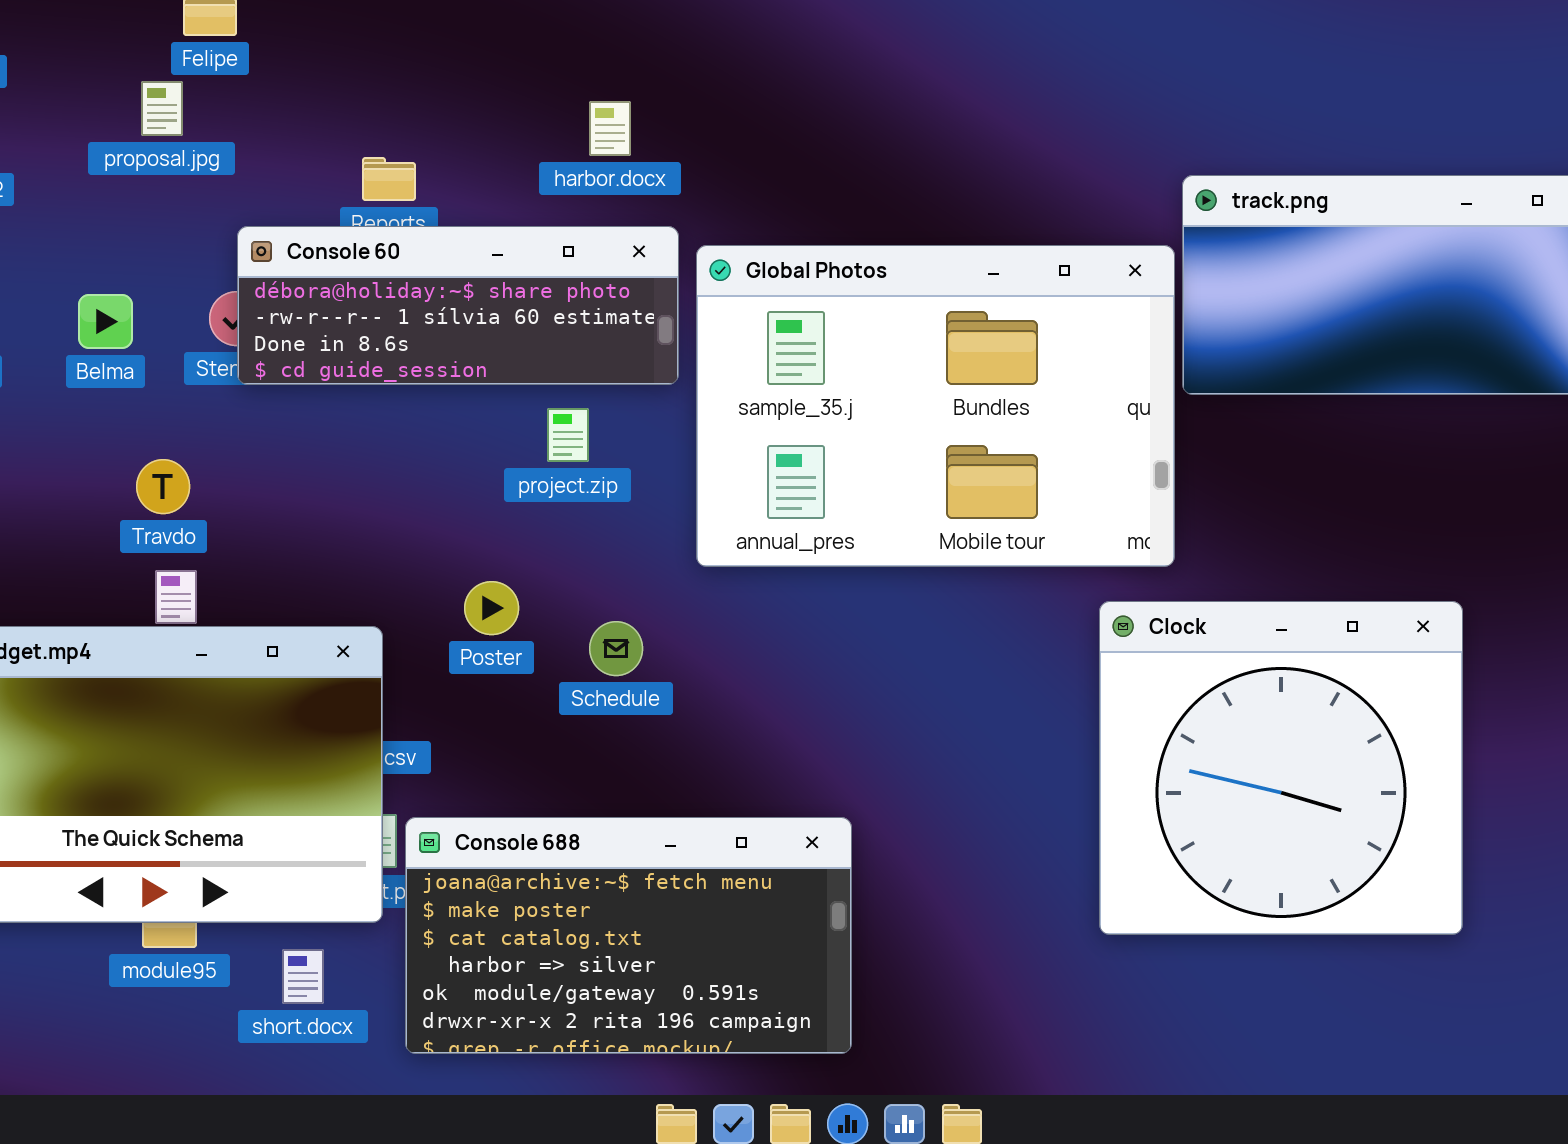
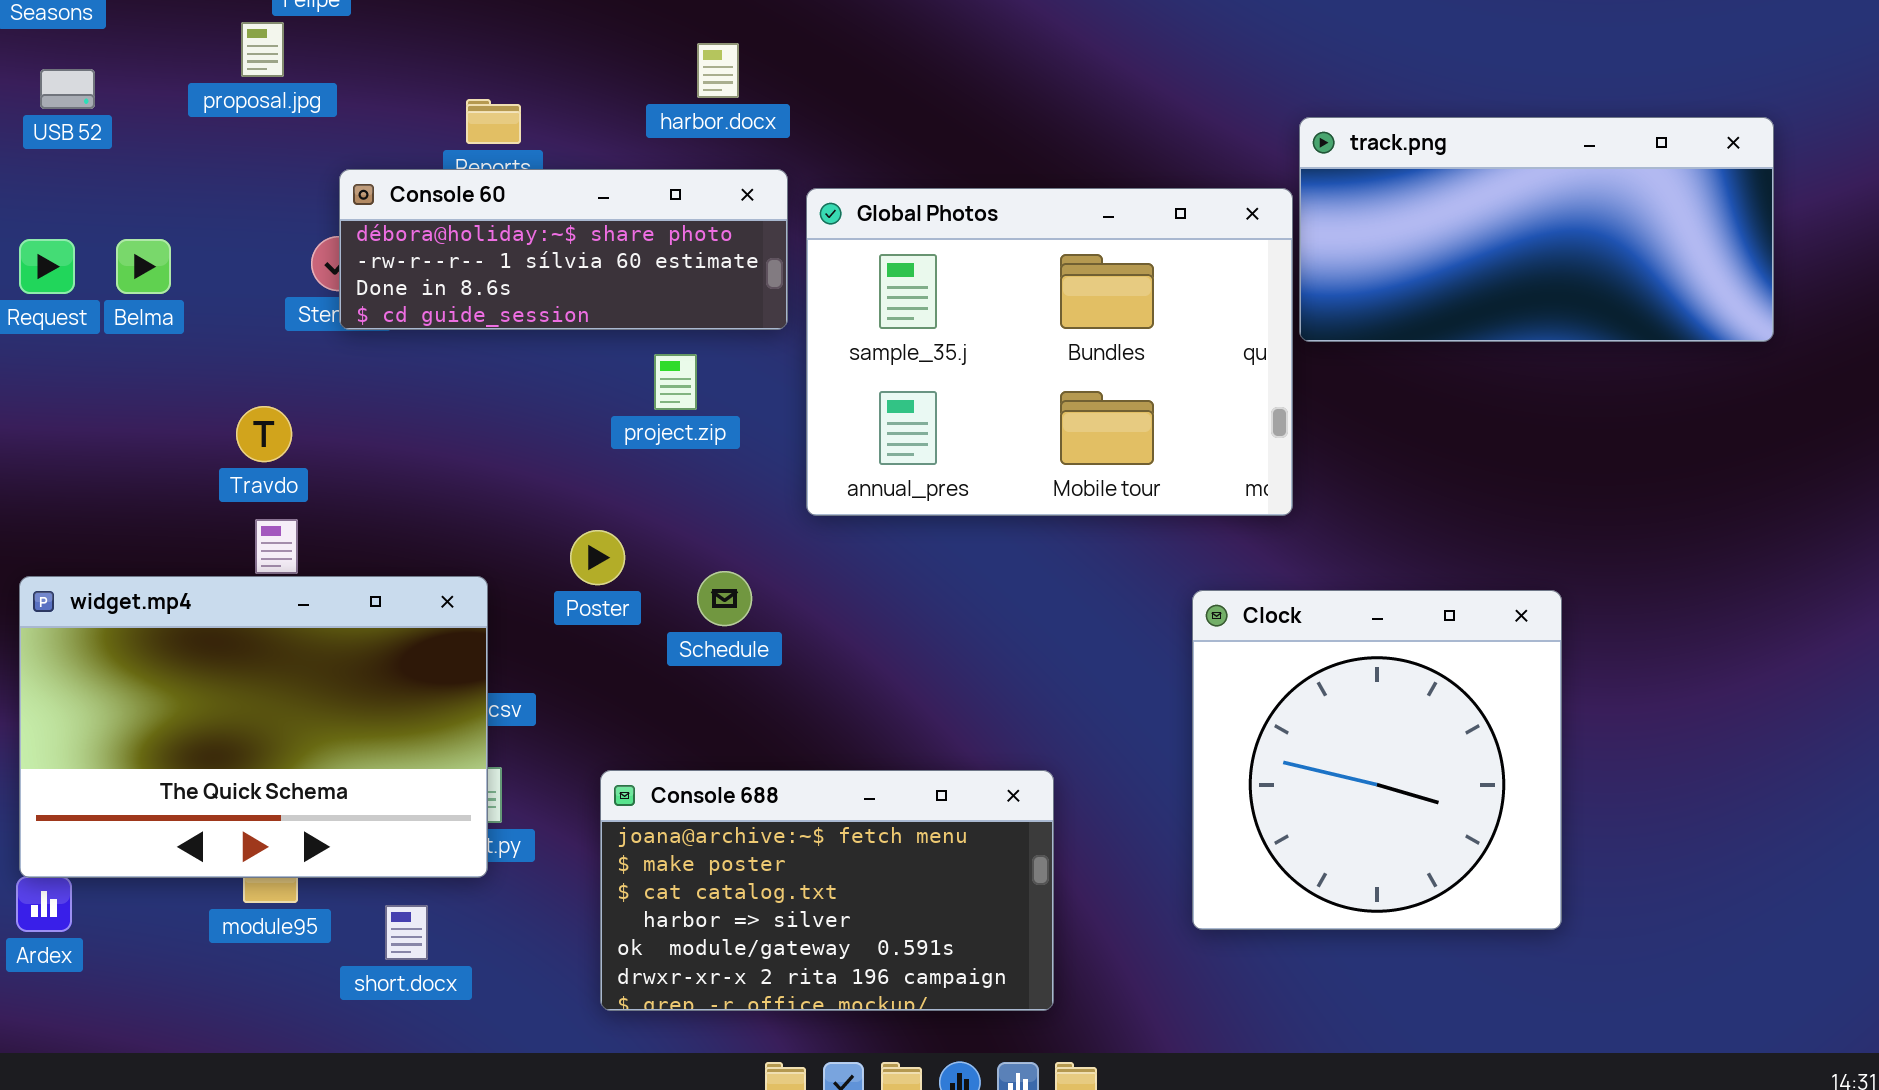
Belma: [78,294,133,349] -> [116,239,171,294], moved
Clock: [1099,601,1463,935] -> [1192,590,1562,930], moved
Console 688: [405,817,852,1054] -> [600,770,1054,1011], moved

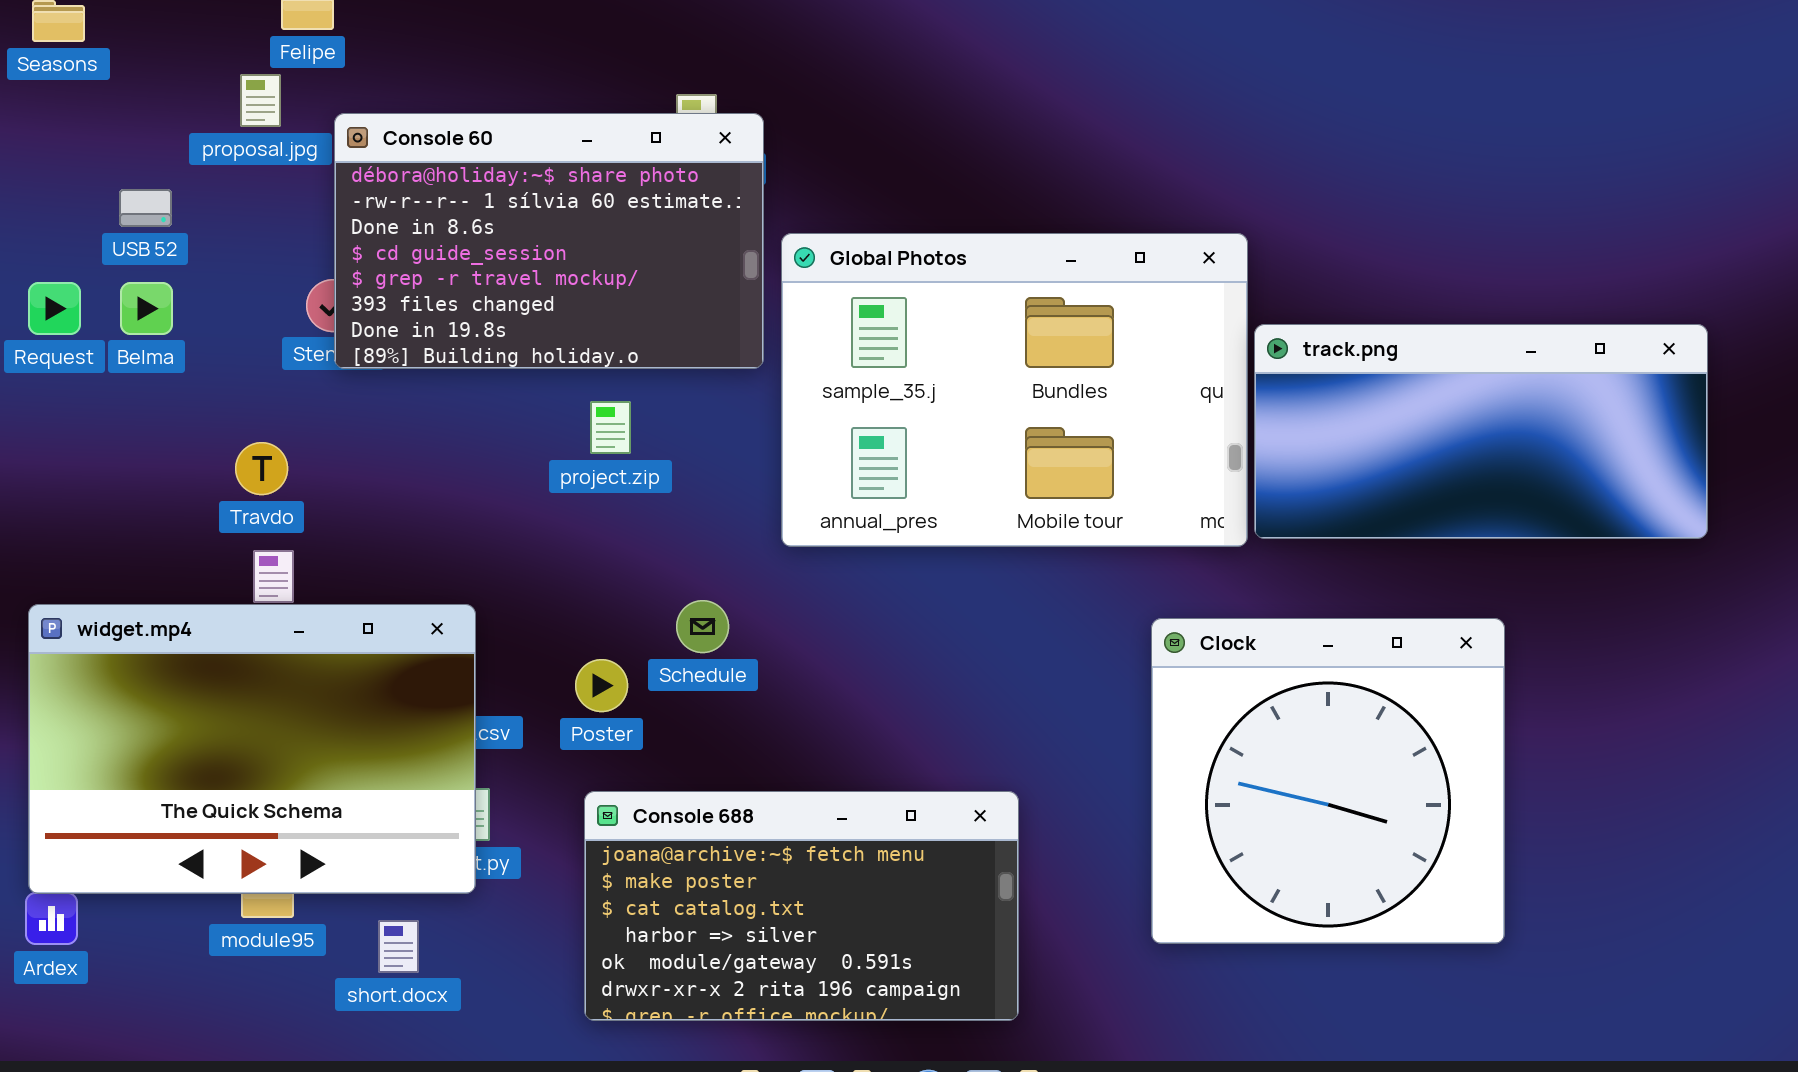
USB 52: [40,69,95,109] -> [119,189,172,227], moved
track.png: [1299,117,1774,342] -> [1254,324,1708,539], moved
Console 60: [339,169,788,330] -> [334,113,764,369], resized
project.zip: [654,354,697,410] -> [590,401,631,454], moved
Poster: [570,530,625,585] -> [575,659,628,712], moved

